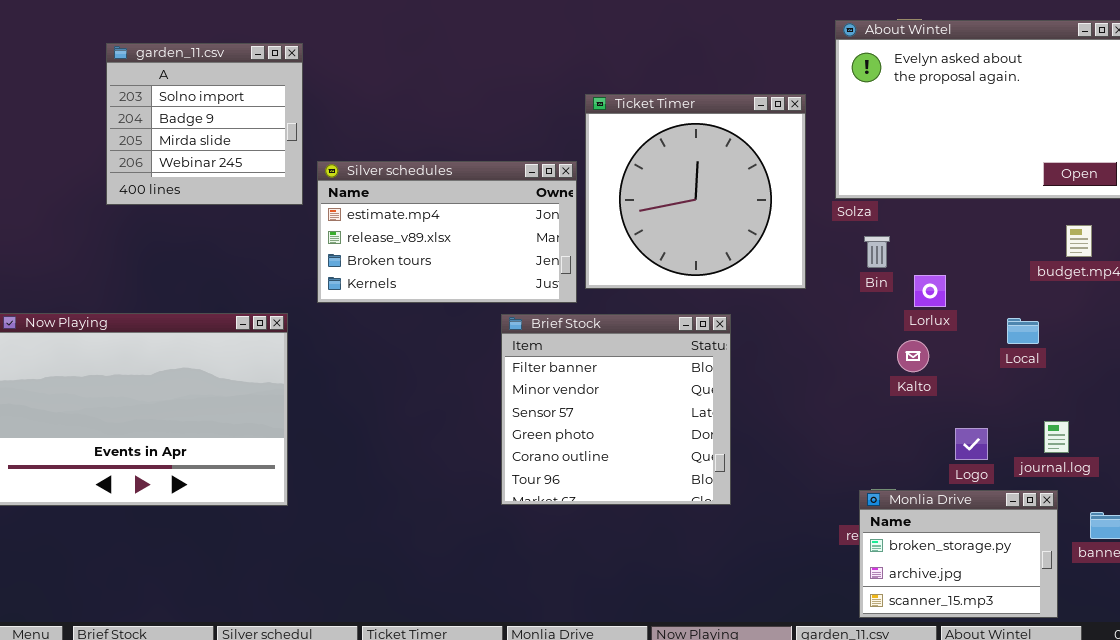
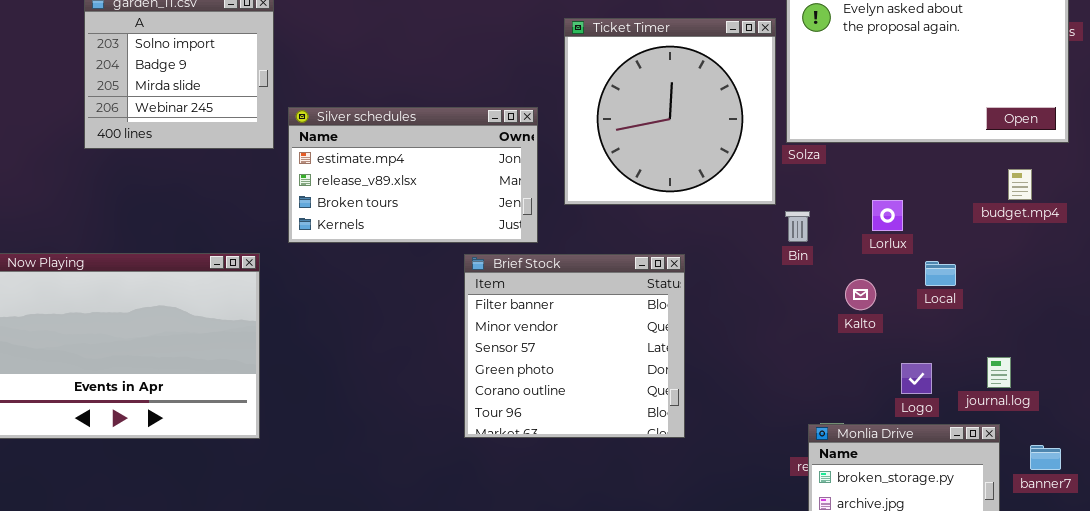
Ticket Timer: [585,94,806,289] -> [564,18,776,205], moved
Bin: [864,236,890,268] -> [785,211,810,242], moved
Lorlux: [914,275,946,307] -> [872,200,903,231], moved
Local: [1007,318,1039,344] -> [925,261,956,286], moved

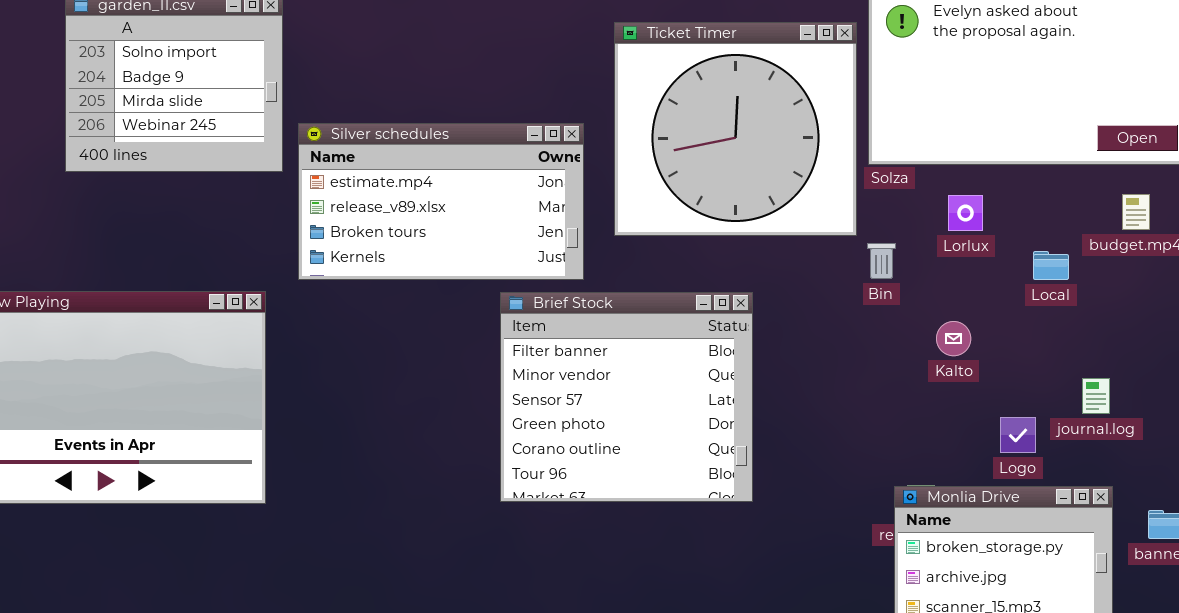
Lorlux: [872,200,903,231] -> [948,195,983,231], moved
Local: [925,261,956,286] -> [1033,251,1069,280], moved
journal.log: [987,357,1011,388] -> [1082,378,1110,414], moved

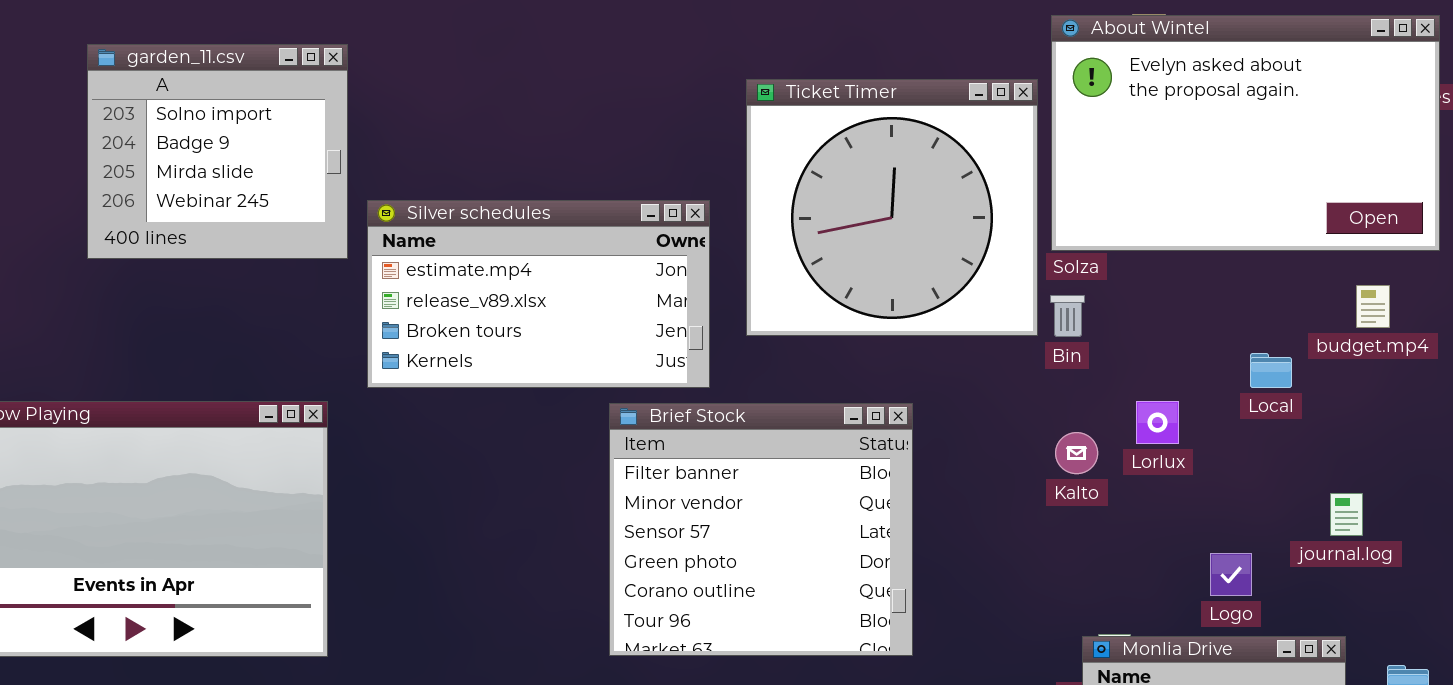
Lorlux: [948,195,983,231] -> [1136,401,1179,444], moved
Bin: [867,243,896,279] -> [1050,295,1085,337], moved
Kalto: [936,321,971,356] -> [1055,432,1098,474], moved
journal.log: [1082,378,1110,414] -> [1330,493,1363,536], moved

